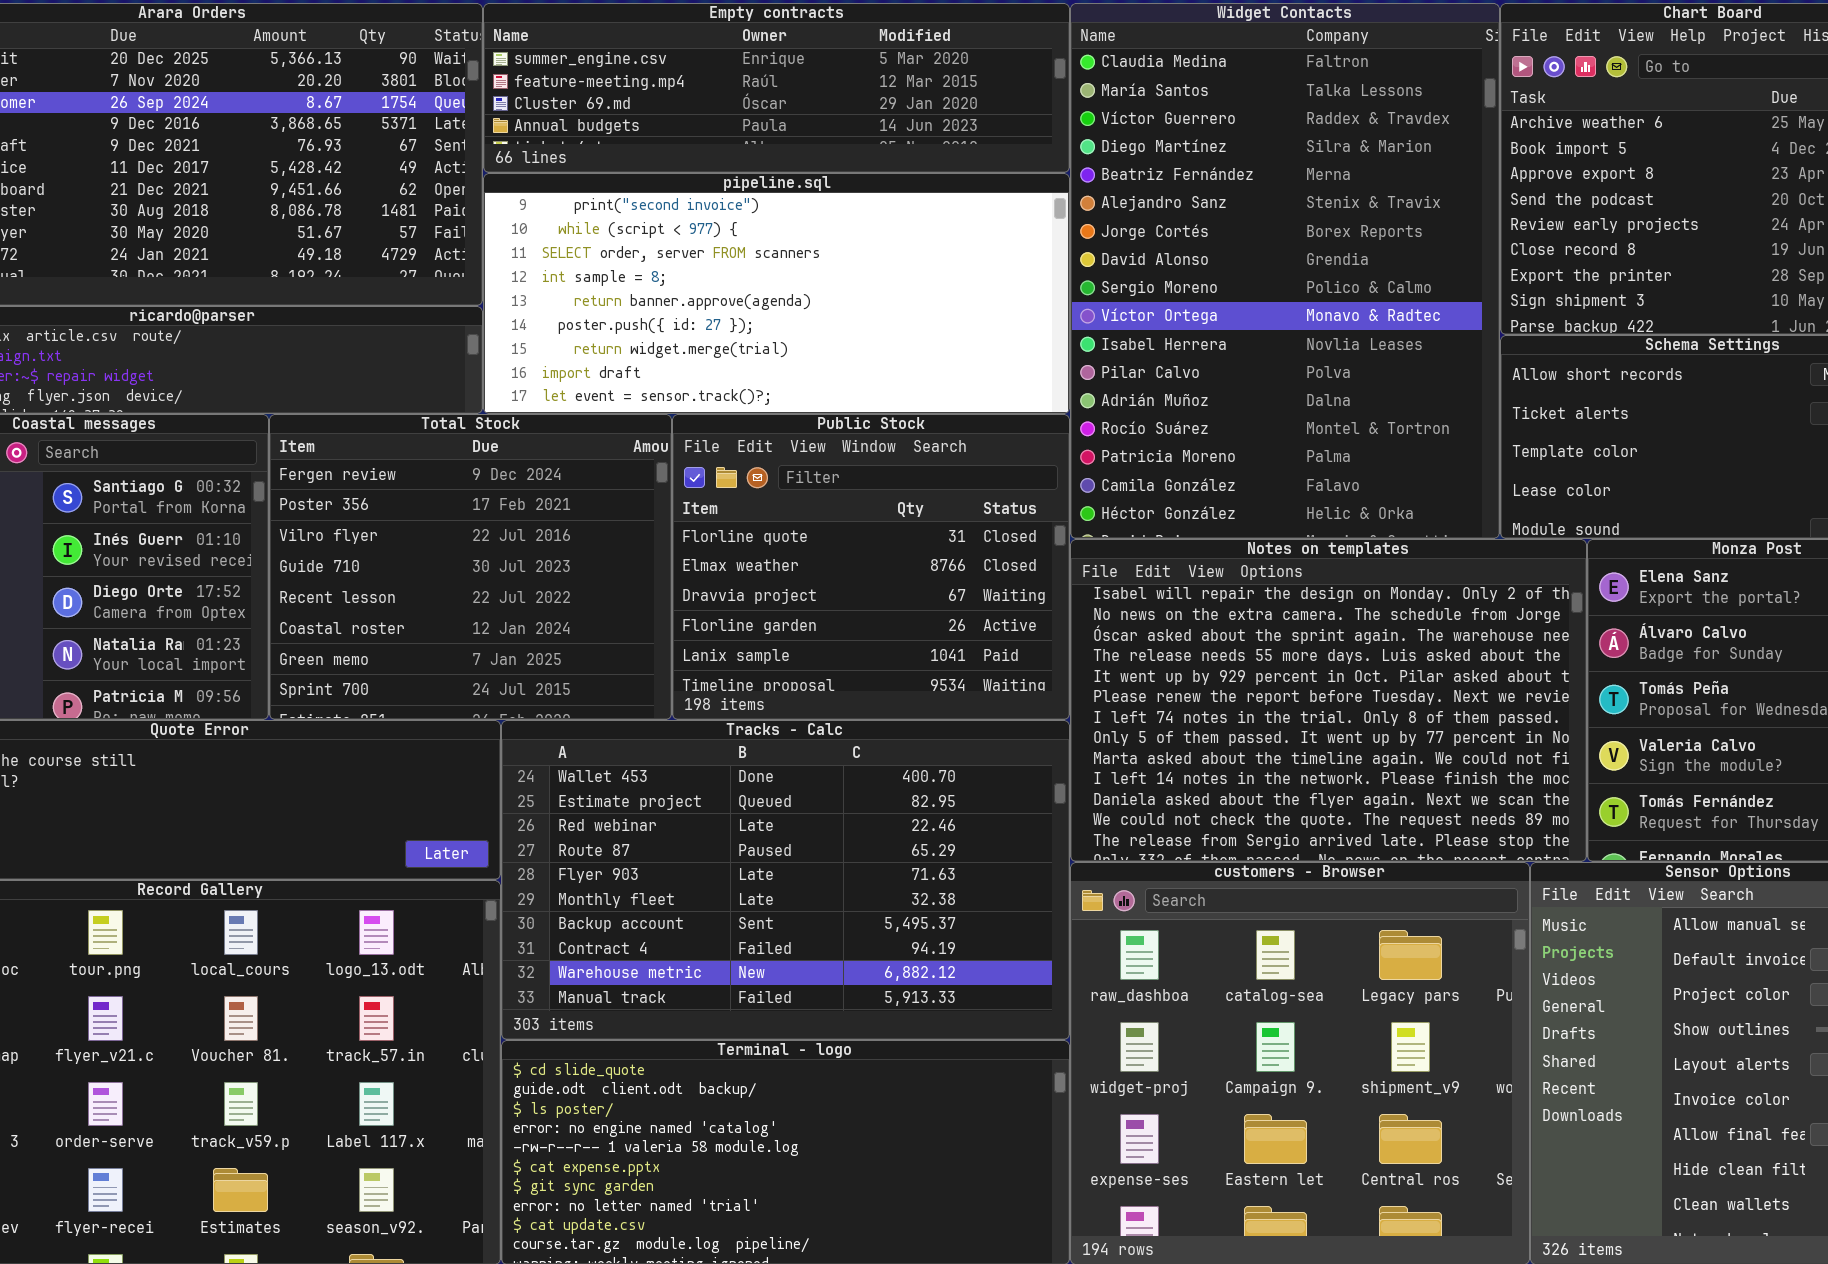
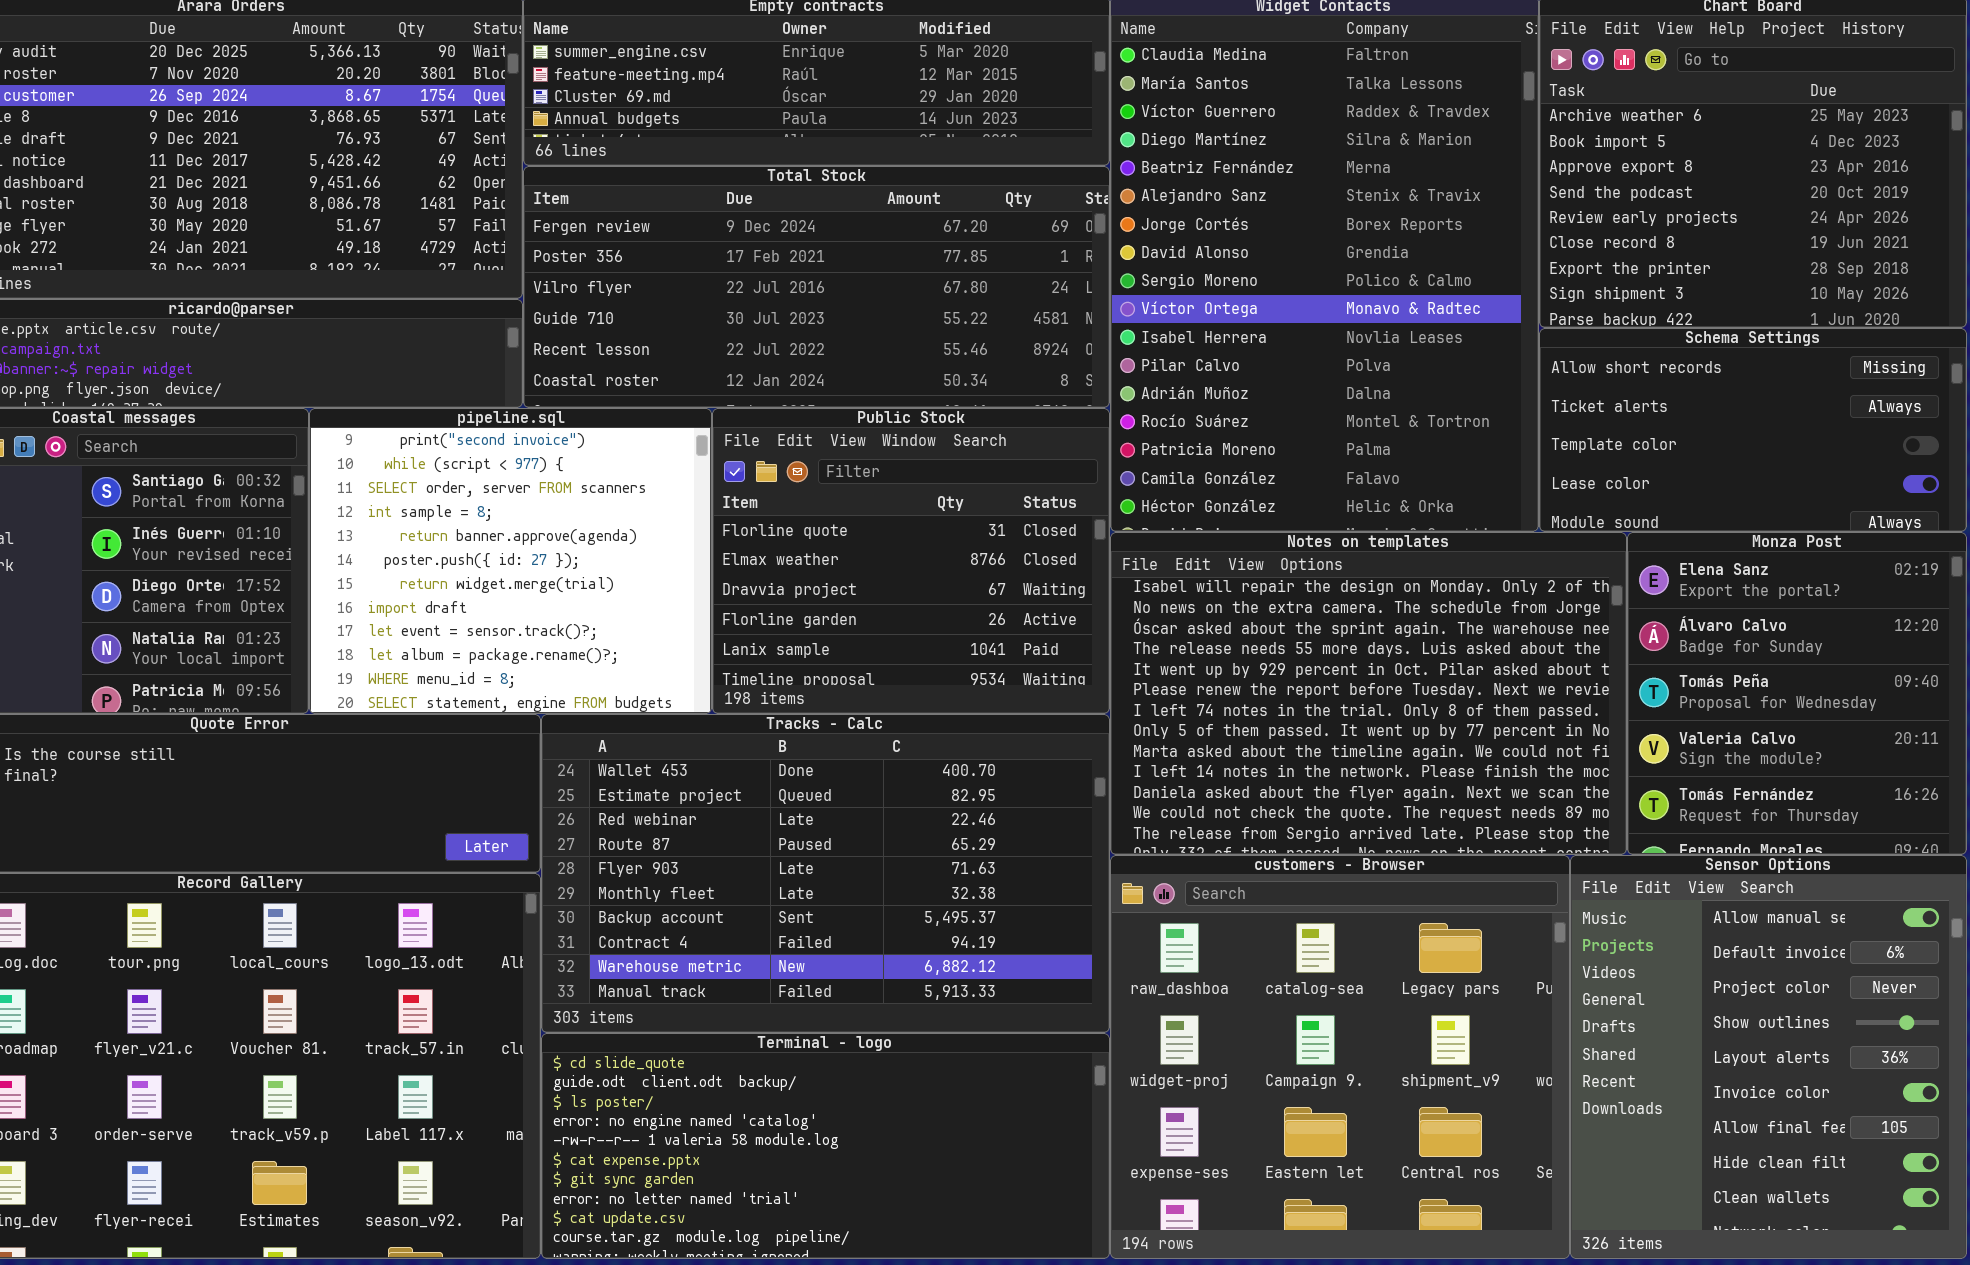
pipeline.sql: [483,173,1070,414] -> [309,408,712,714], moved, resized
Total Stock: [269,414,672,720] -> [523,166,1110,408], moved, resized

